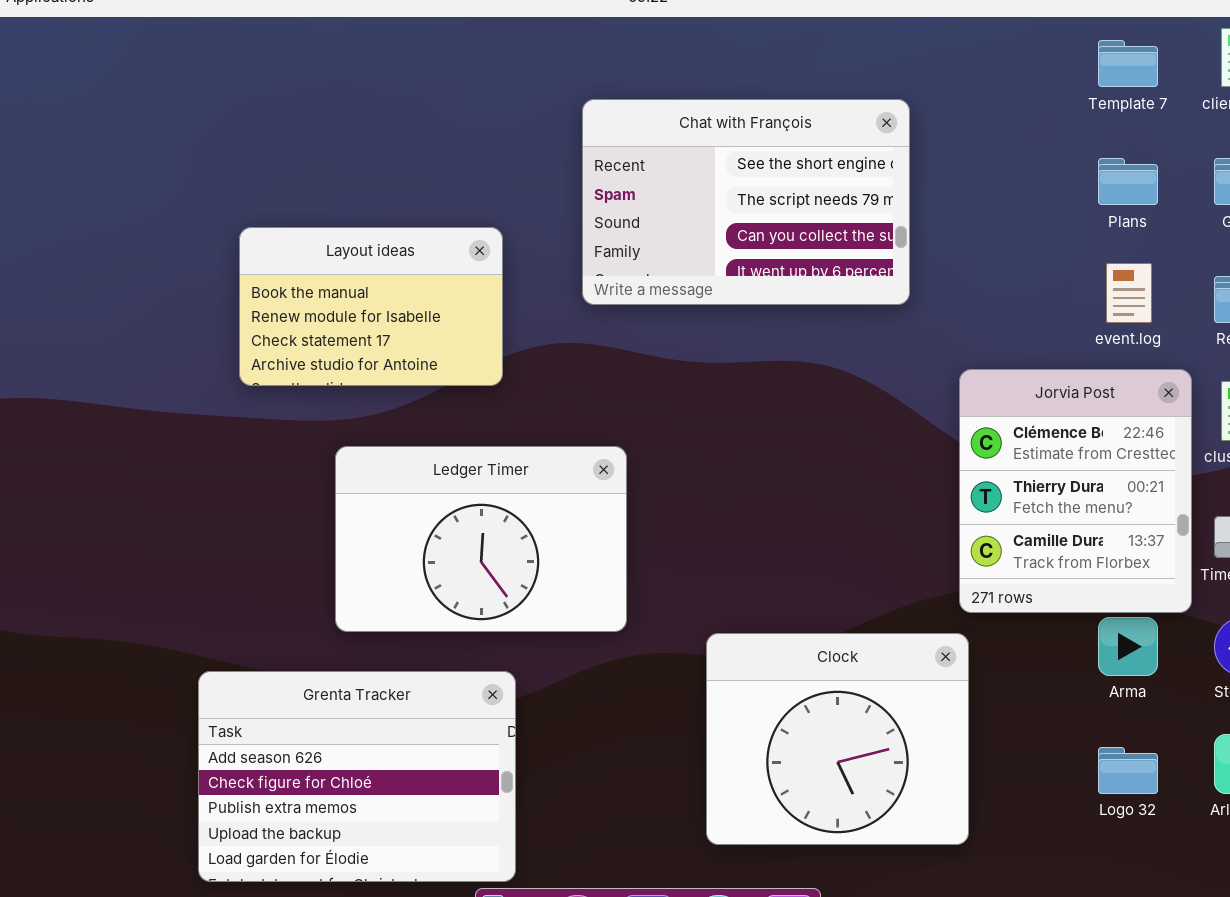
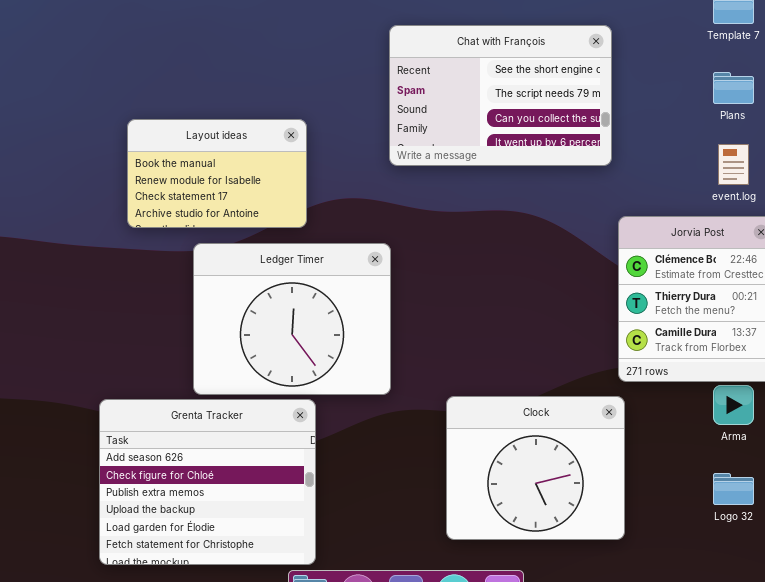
Chat with François: [582,99,910,305] -> [389,25,612,166], moved
Ledger Timer: [335,446,627,632] -> [193,243,391,395], resized
Grenta Tracker: [198,671,516,882] -> [99,399,316,565], resized

